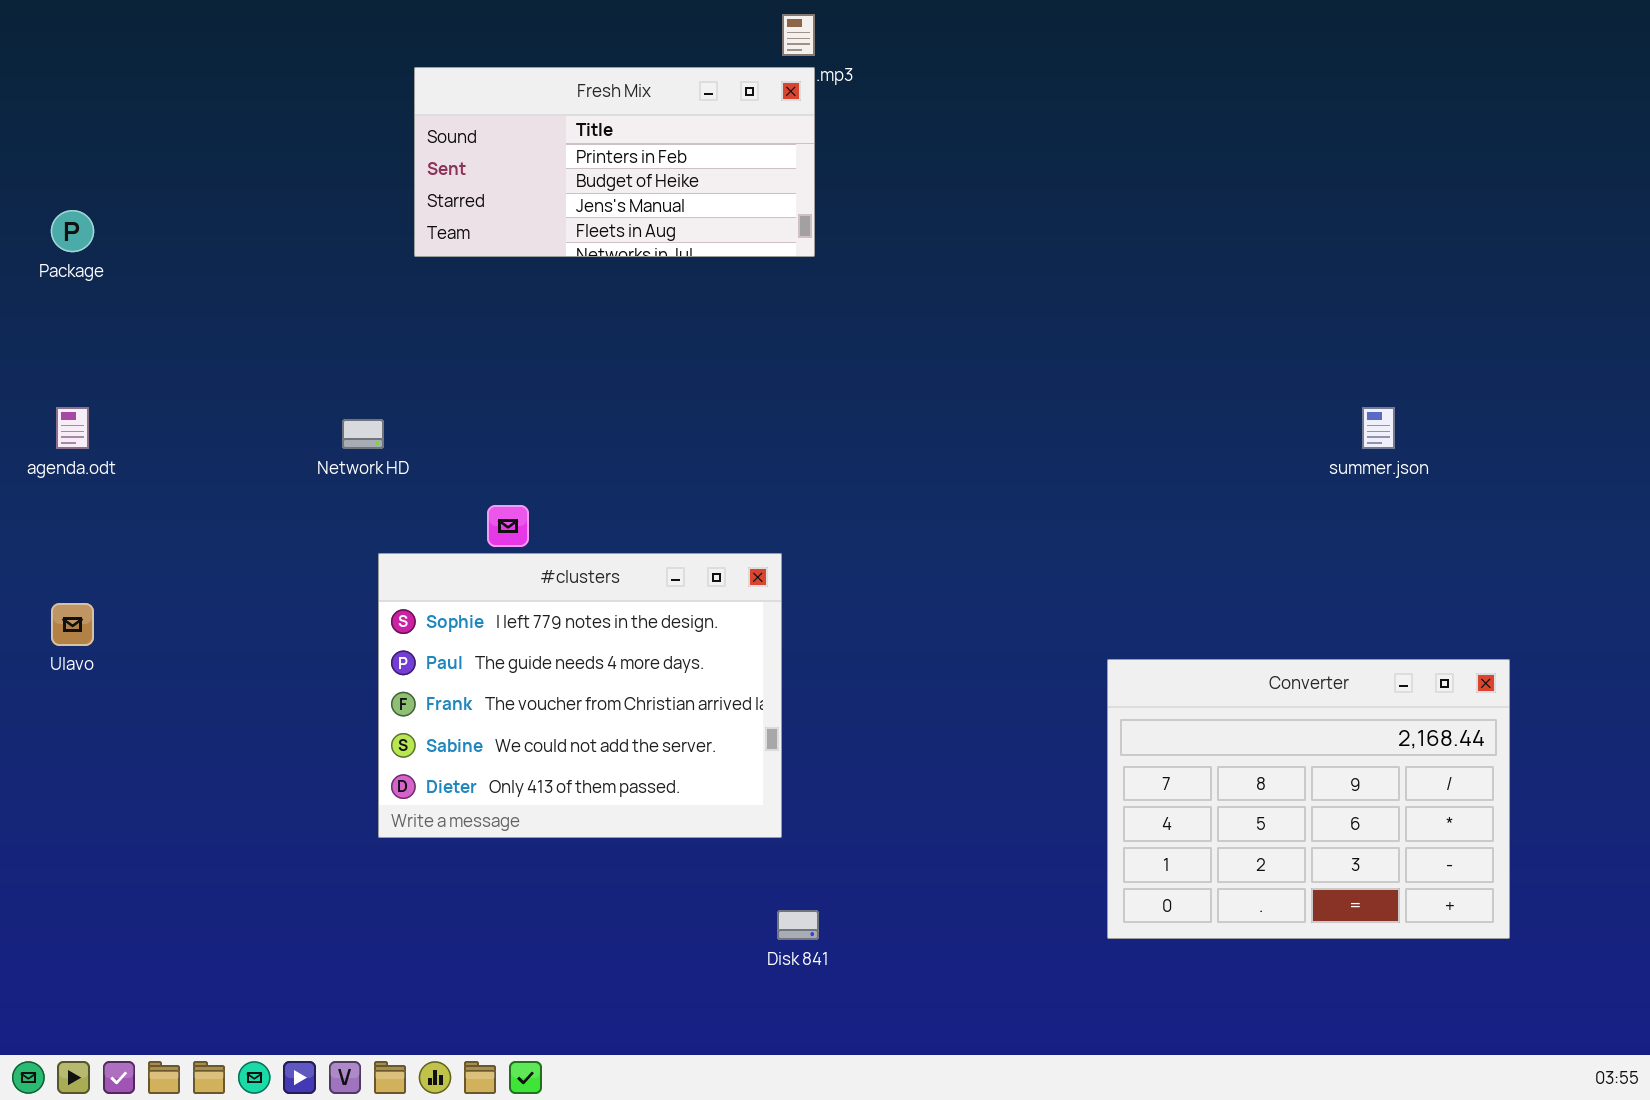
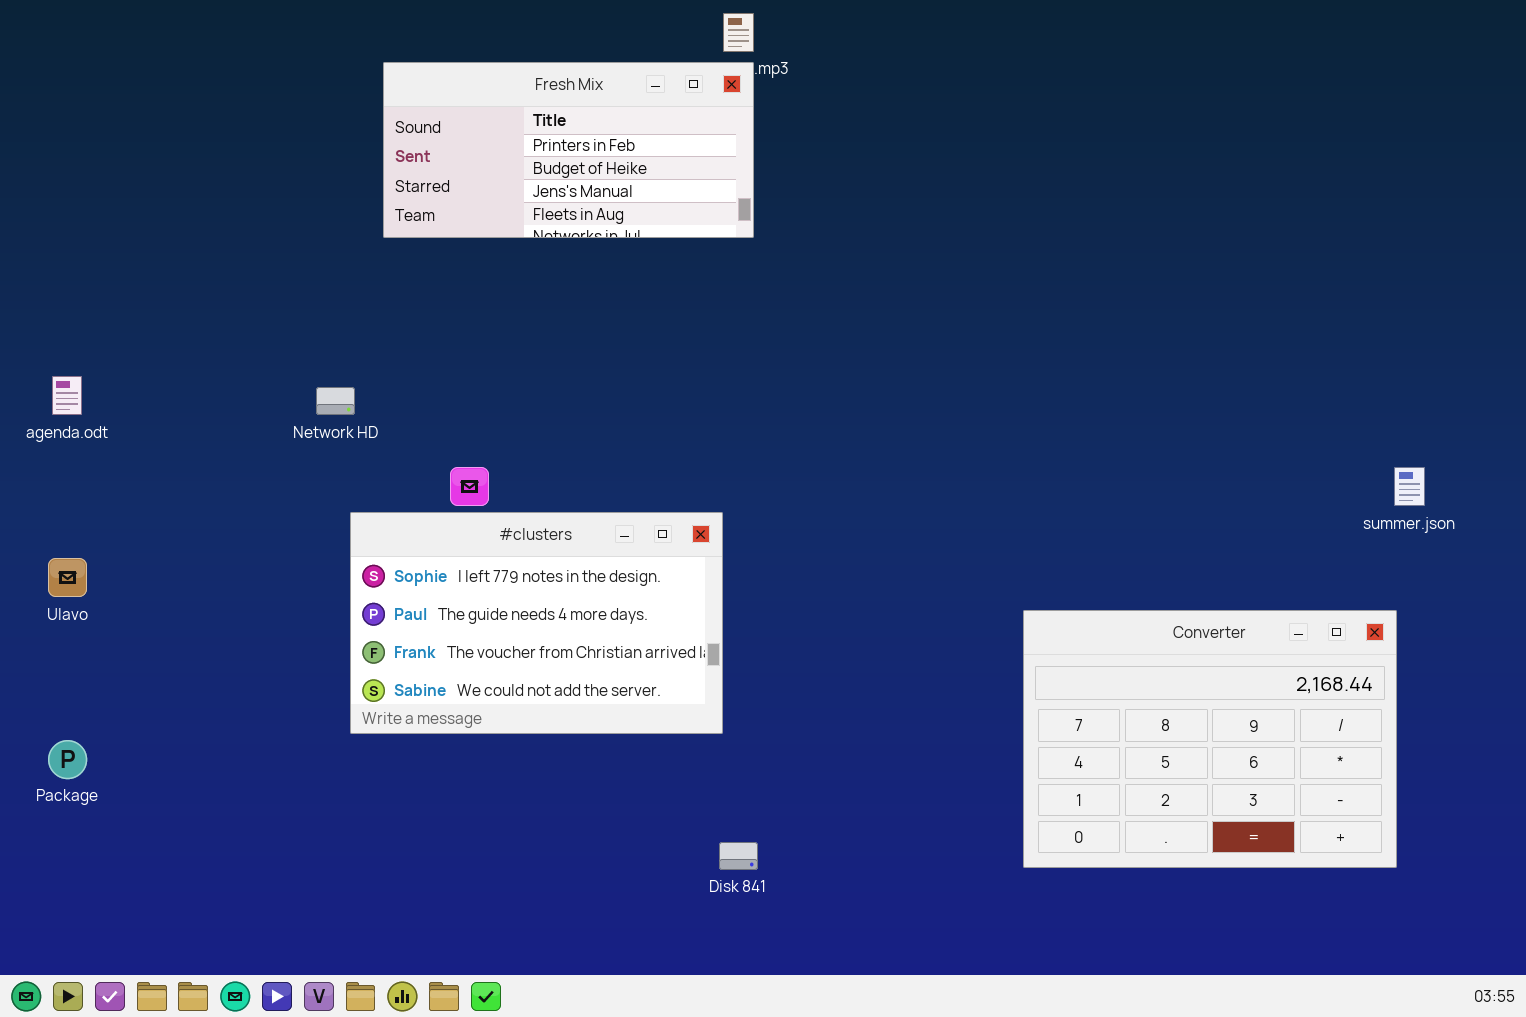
Package: [51,210,94,252] -> [48,740,87,779], moved
summer.json: [1362,407,1395,449] -> [1394,467,1425,506], moved
#clusters: [378,553,782,838] -> [350,512,723,734], resized

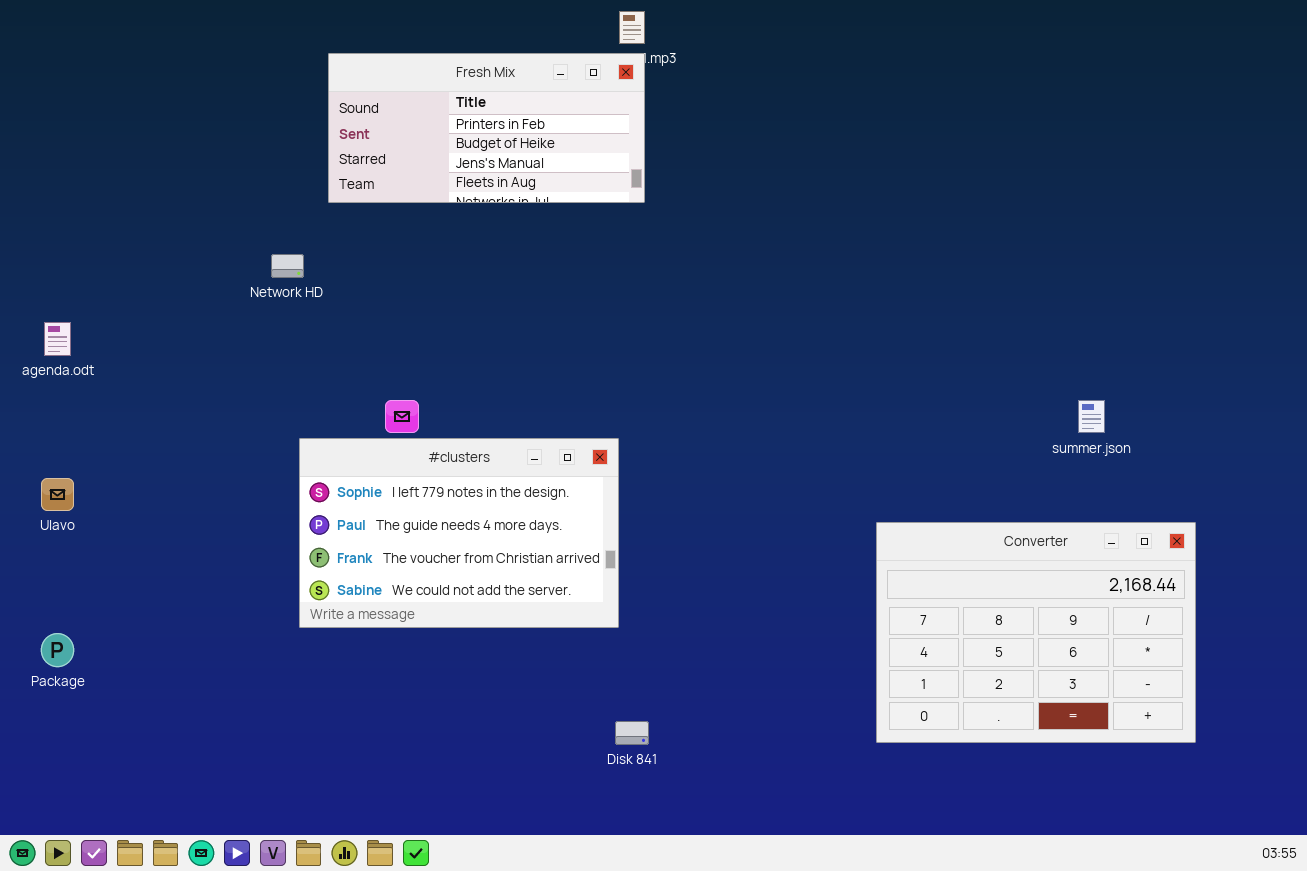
Network HD: [316,387,355,415] -> [271,254,304,278], moved
summer.json: [1394,467,1425,506] -> [1078,400,1105,433], moved

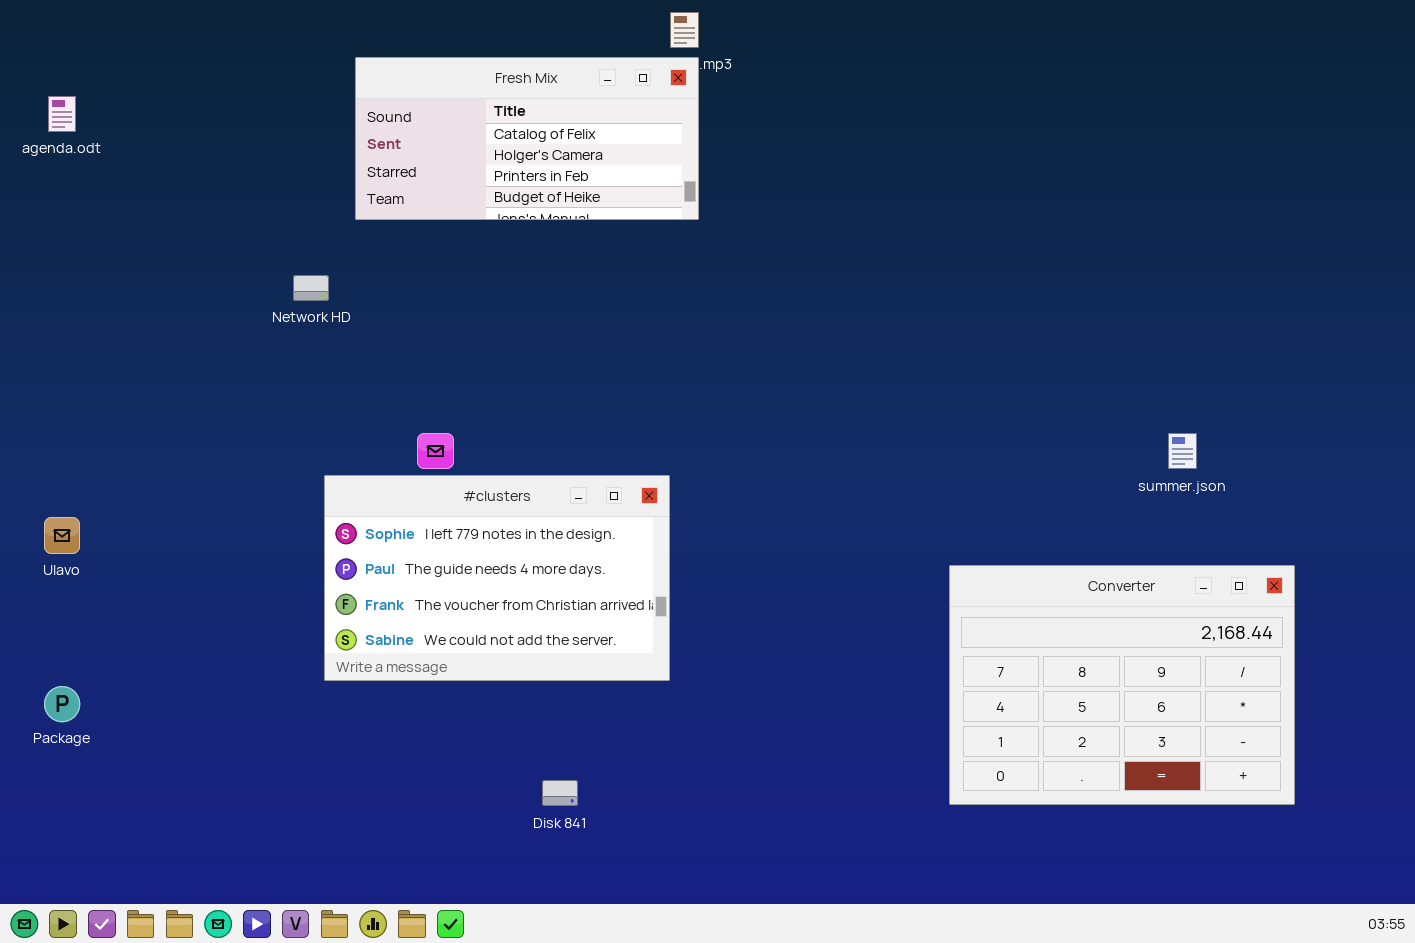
Fresh Mix: [328,53,645,203] -> [355,57,699,220], scrolled up 2 rows
agenda.odt: [44,322,71,356] -> [48,96,76,132], moved
Disk 841: [615,721,649,745] -> [542,780,578,806], moved

